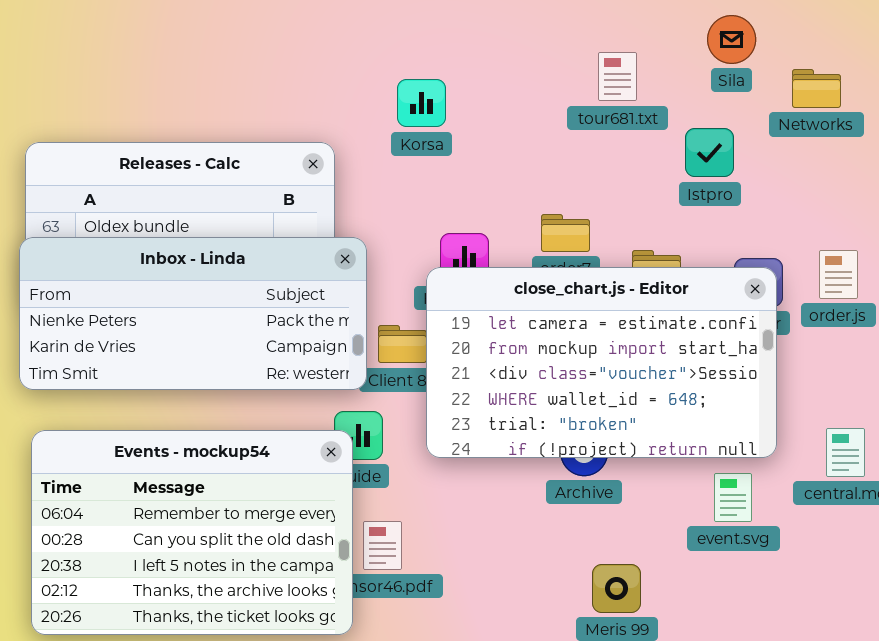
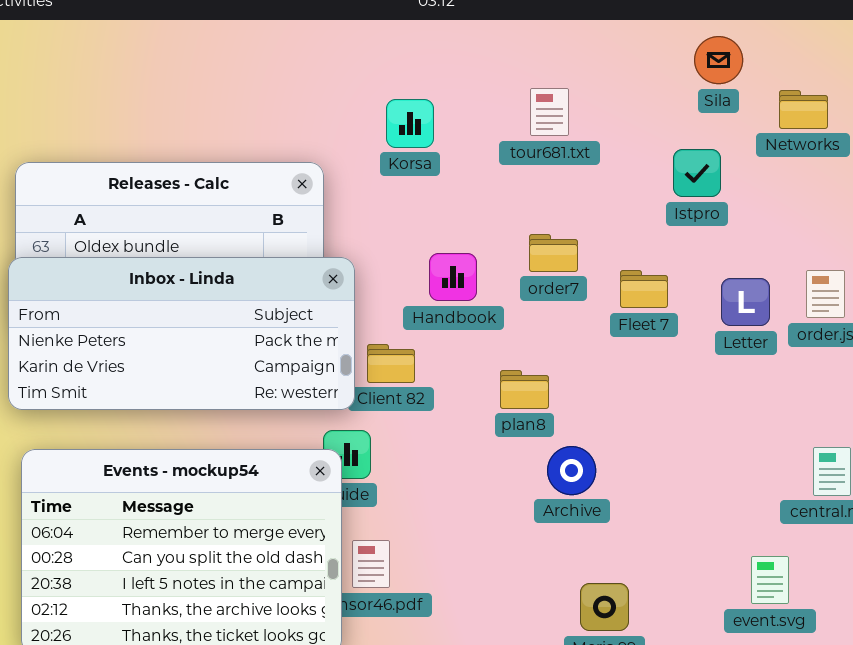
tour681.txt: [598,52,637,101] -> [530,88,569,136], moved
close_chart.js - Editor: [426,267,777,458] -> none, closed
event.svg: [714,473,752,522] -> [751,556,789,604], moved

